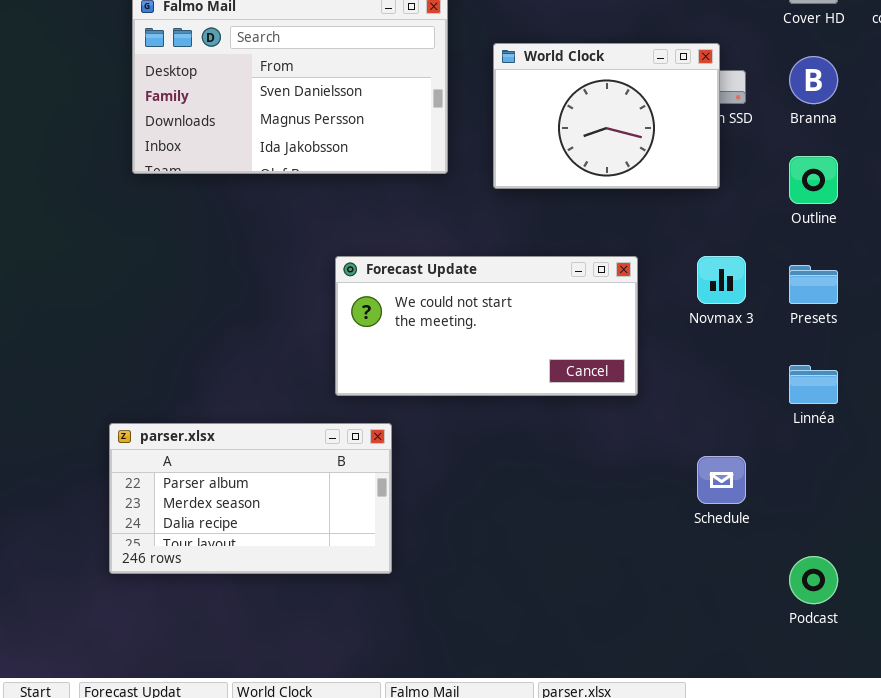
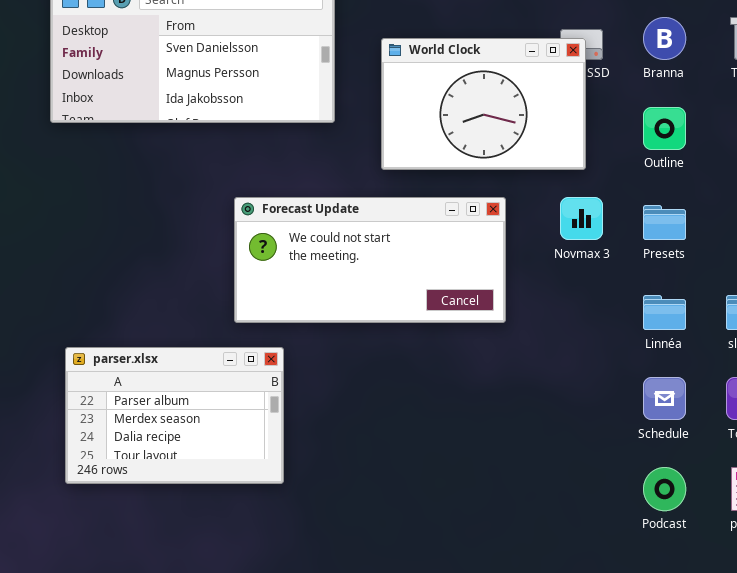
World Clock: [493,43,720,189] -> [381,38,586,170], moved
parser.xlsx: [109,423,392,574] -> [65,347,284,484], resized
Schedule: [697,456,746,504] -> [643,377,686,420], moved

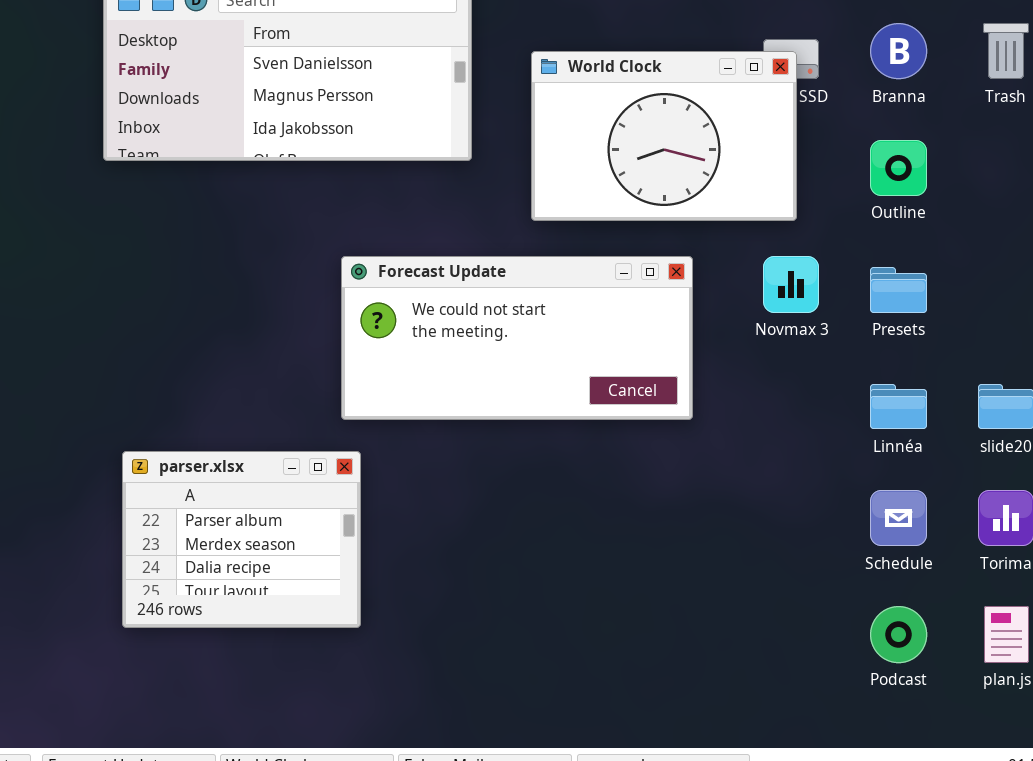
parser.xlsx: [65,347,284,484] -> [122,451,361,628], resized

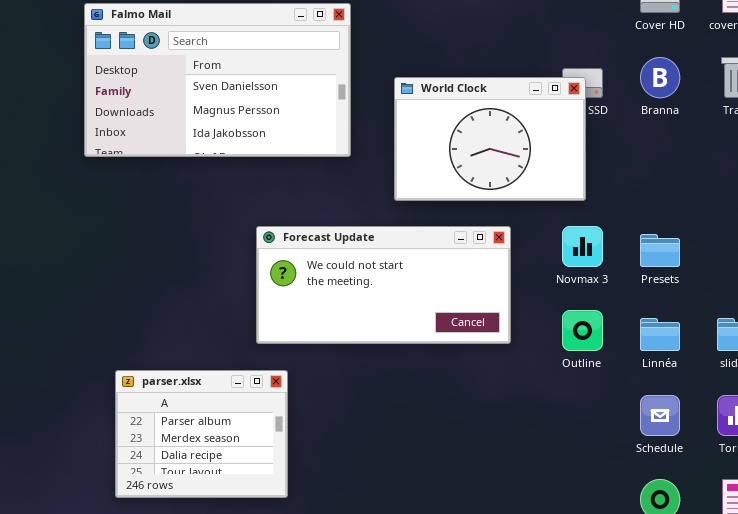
Outline: [870,140,927,196] -> [562,310,603,351], moved
parser.xlsx: [122,451,361,628] -> [115,370,288,498], moved

